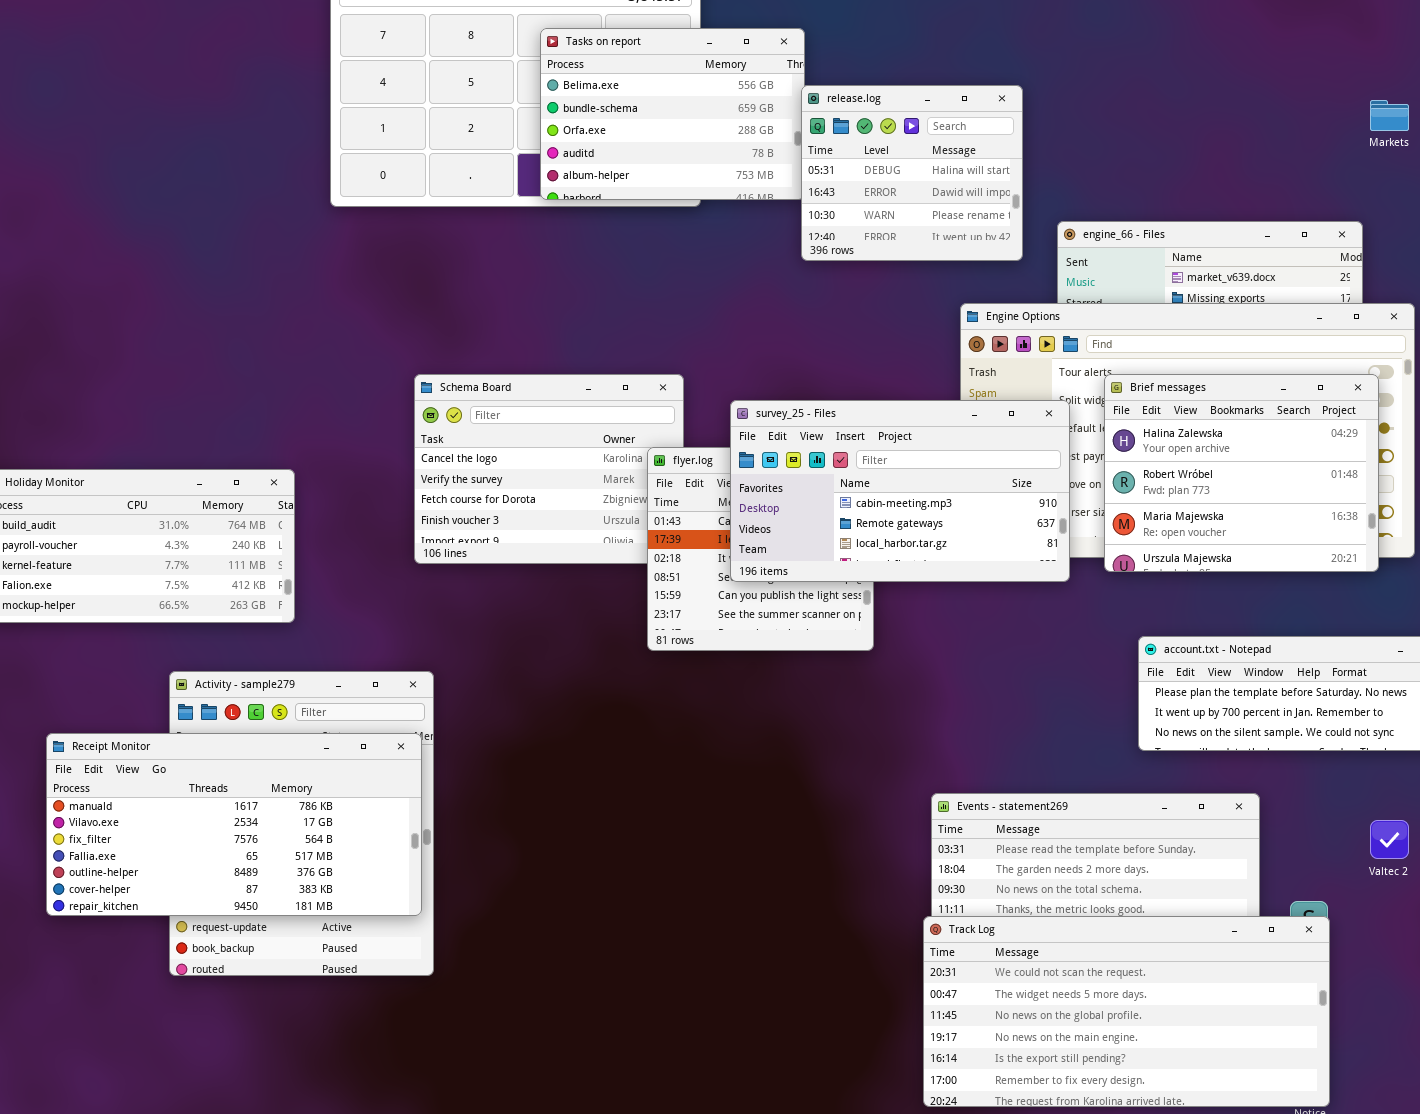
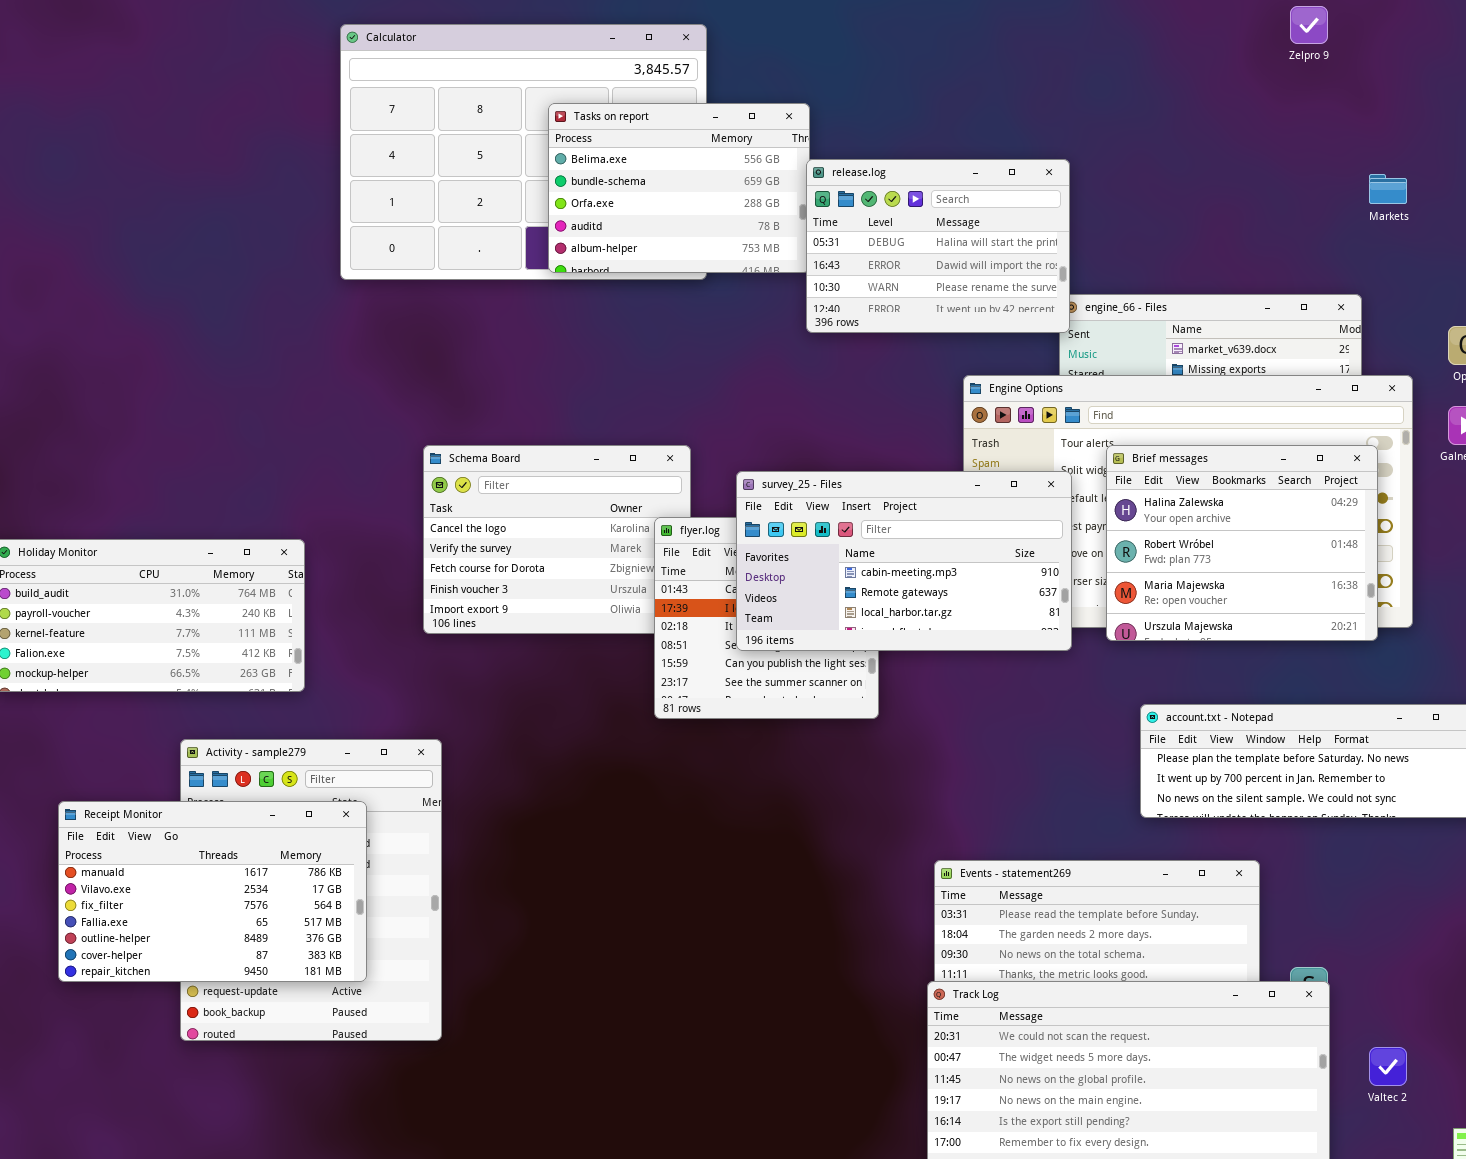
release.log: [801,85,1023,261] -> [806,159,1070,333], resized
Receipt Monitor: [46,733,422,916] -> [58,801,367,982], resized
Valtec 2: [1370,820,1409,859] -> [1369,1047,1407,1086], moved

